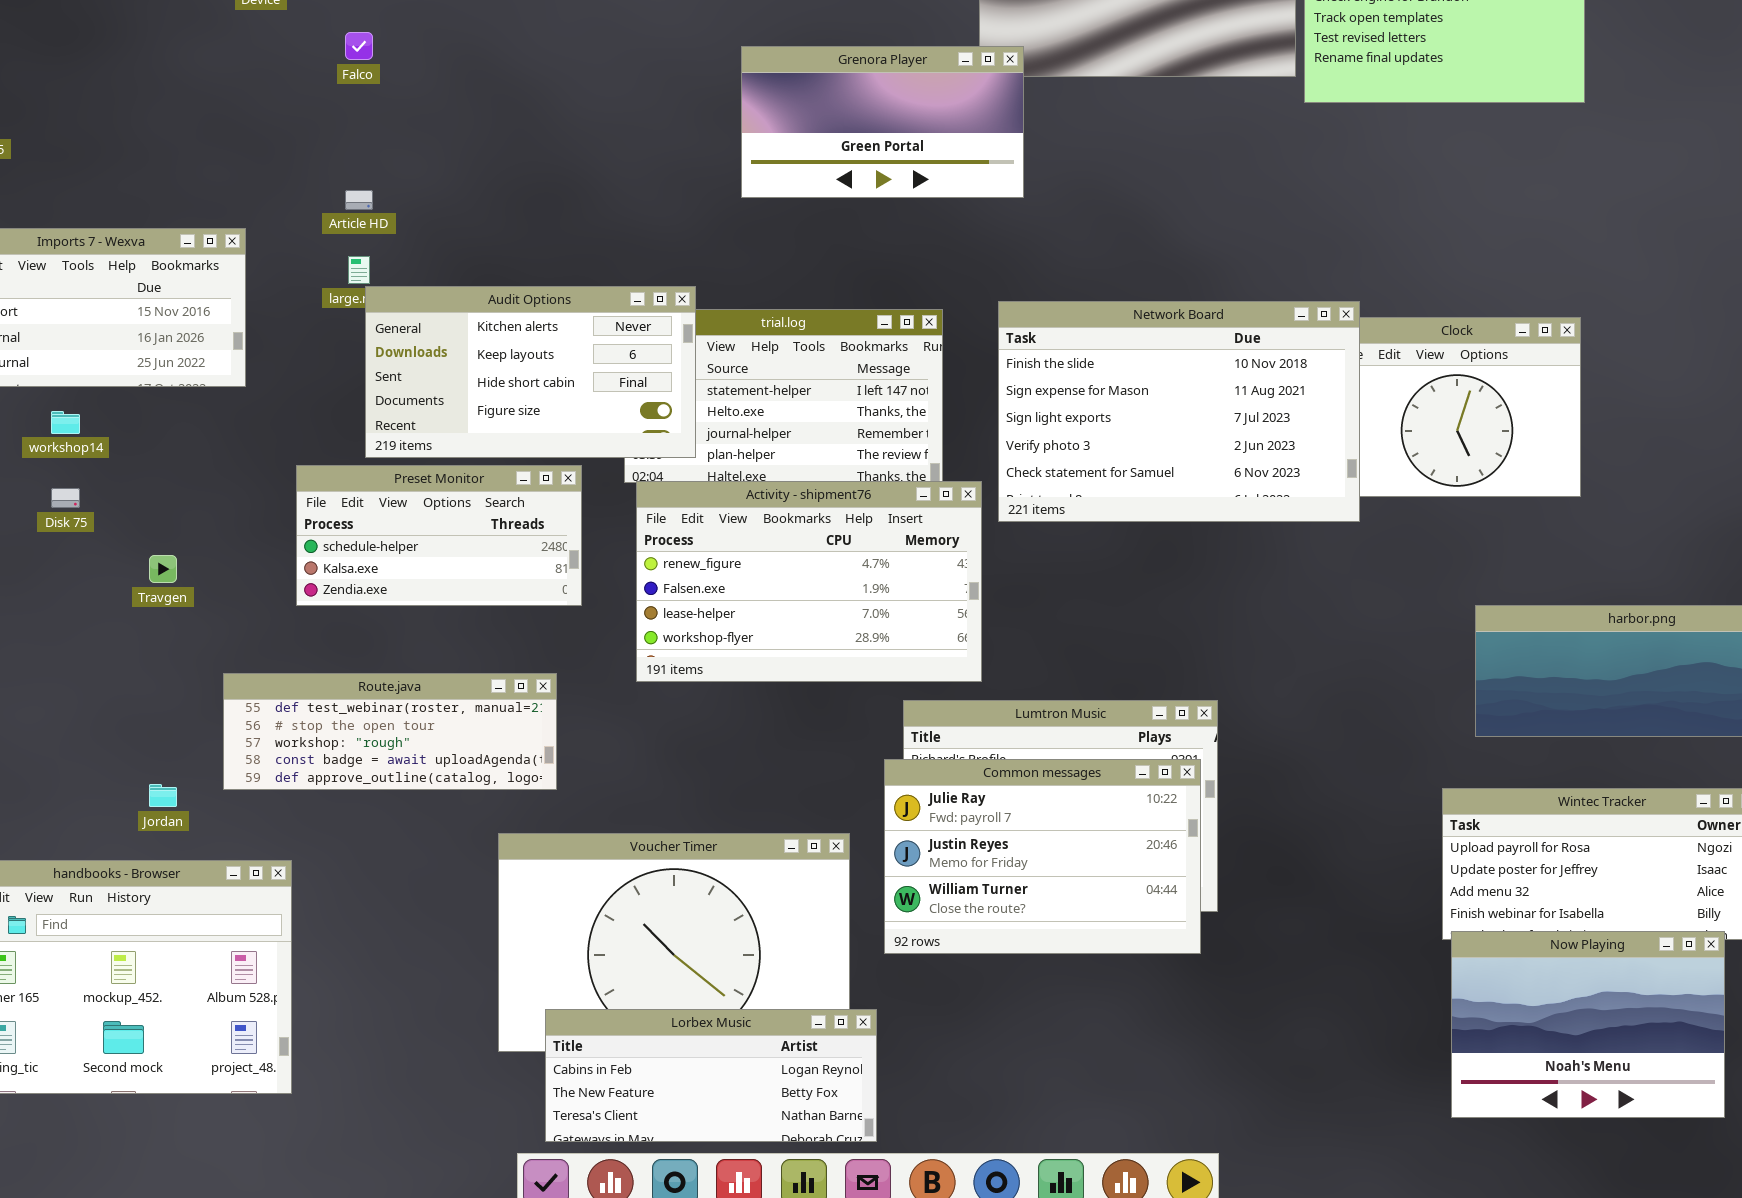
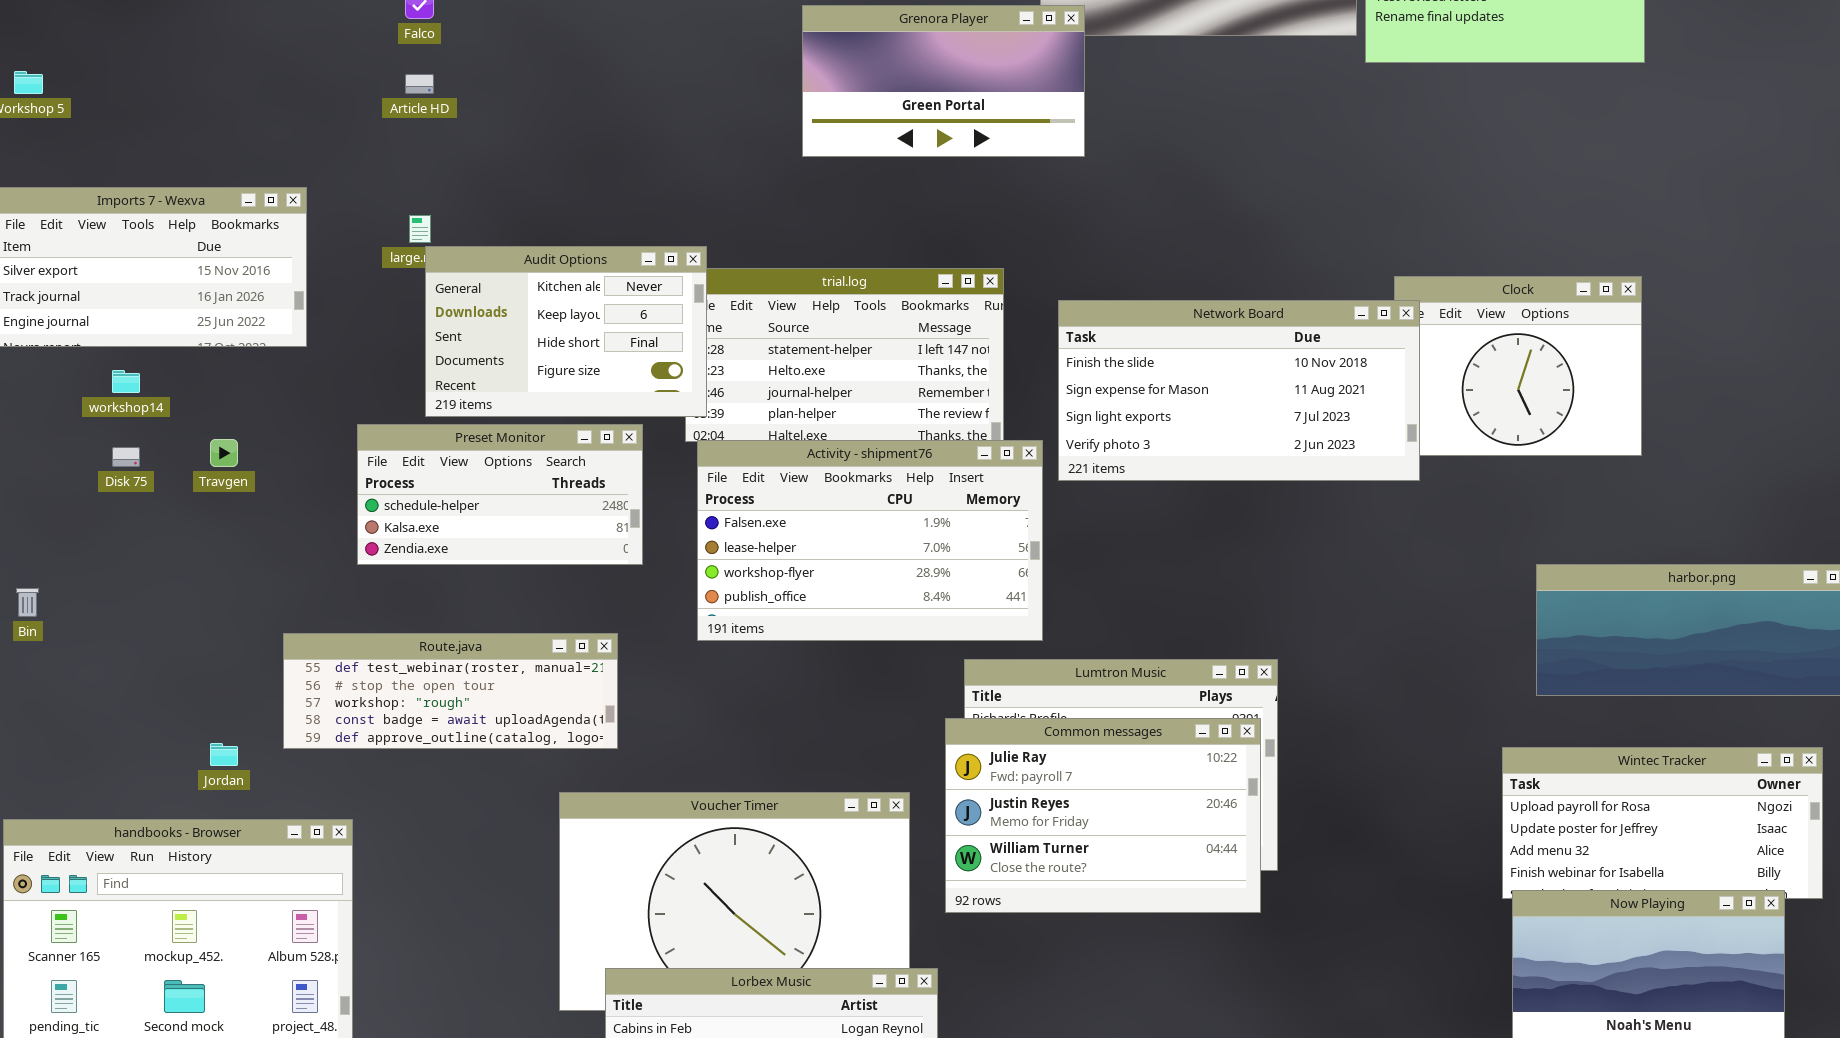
Article HD: [345,190,373,210] -> [405,74,434,94], moved
Audit Options: [365,286,696,458] -> [425,246,707,417], resized
Network Board: [998,301,1360,522] -> [1058,300,1420,481], resized
Activity - shipment76: [636,481,982,682] -> [697,440,1043,641], scrolled down 1 row
Travgen: [149,555,177,583] -> [210,439,238,467], moved

